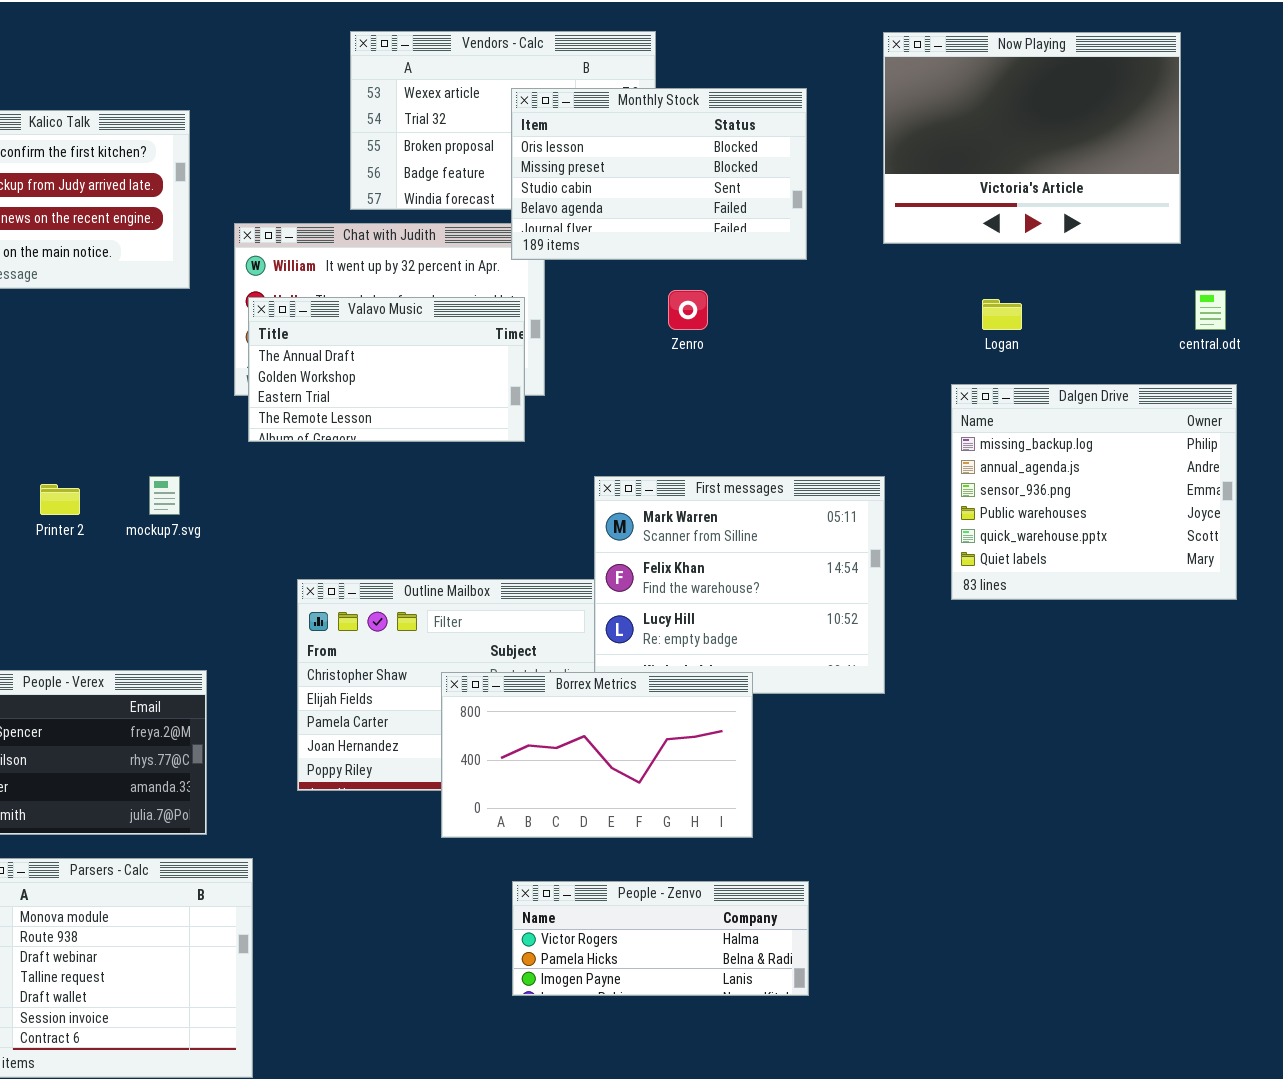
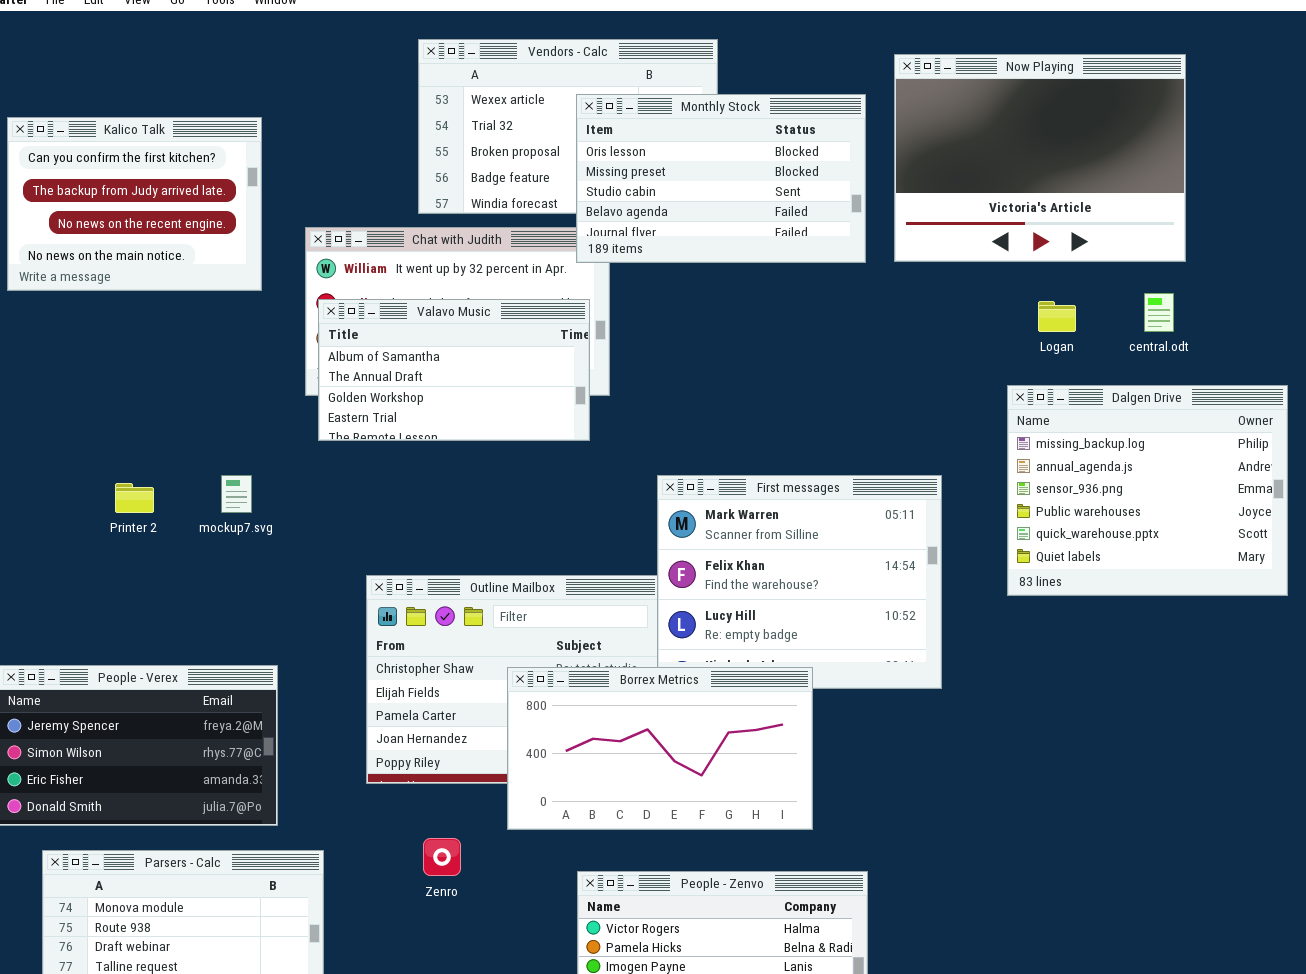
Now Playing: [883,32,1181,244] -> [894,54,1186,262], moved
Zenro: [668,290,708,330] -> [423,838,461,876], moved
central.odt: [1195,290,1226,330] -> [1144,293,1174,332], moved
Valavo Music: [248,297,525,442] -> [318,299,590,441], scrolled up 1 row

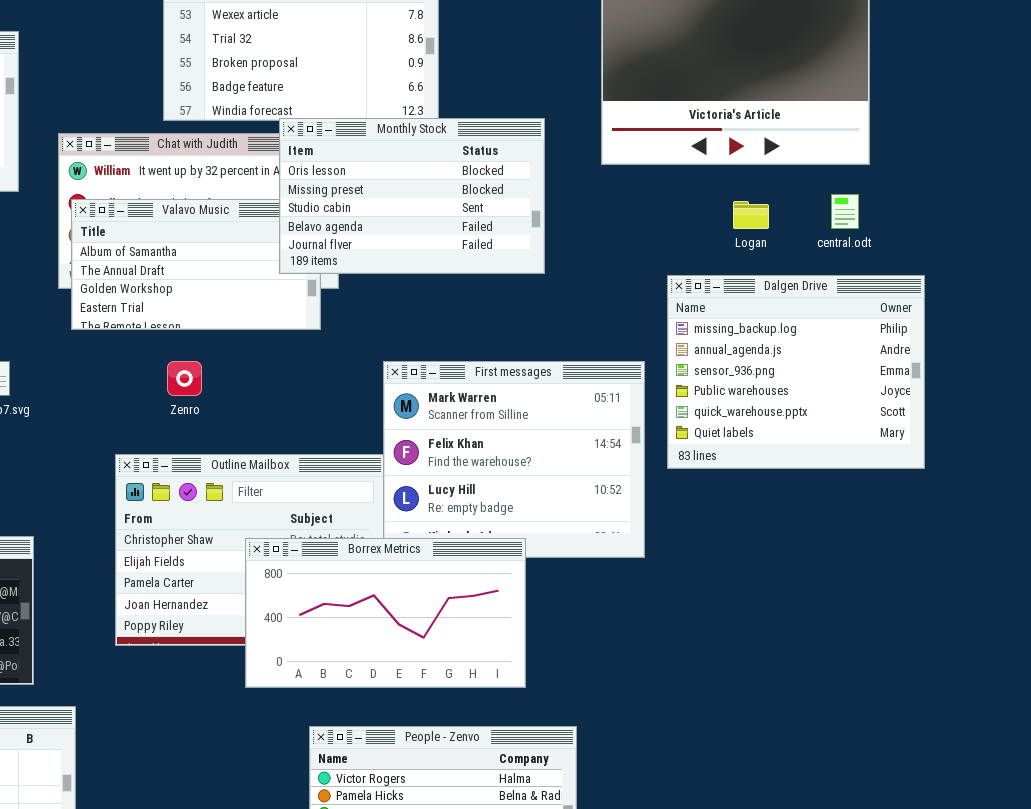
Monthly Stock: [576,94,866,263] -> [279,118,545,274], moved
Dalgen Drive: [1007,385,1288,596] -> [667,275,925,469], moved
Zenro: [423,838,461,876] -> [167,361,202,396], moved

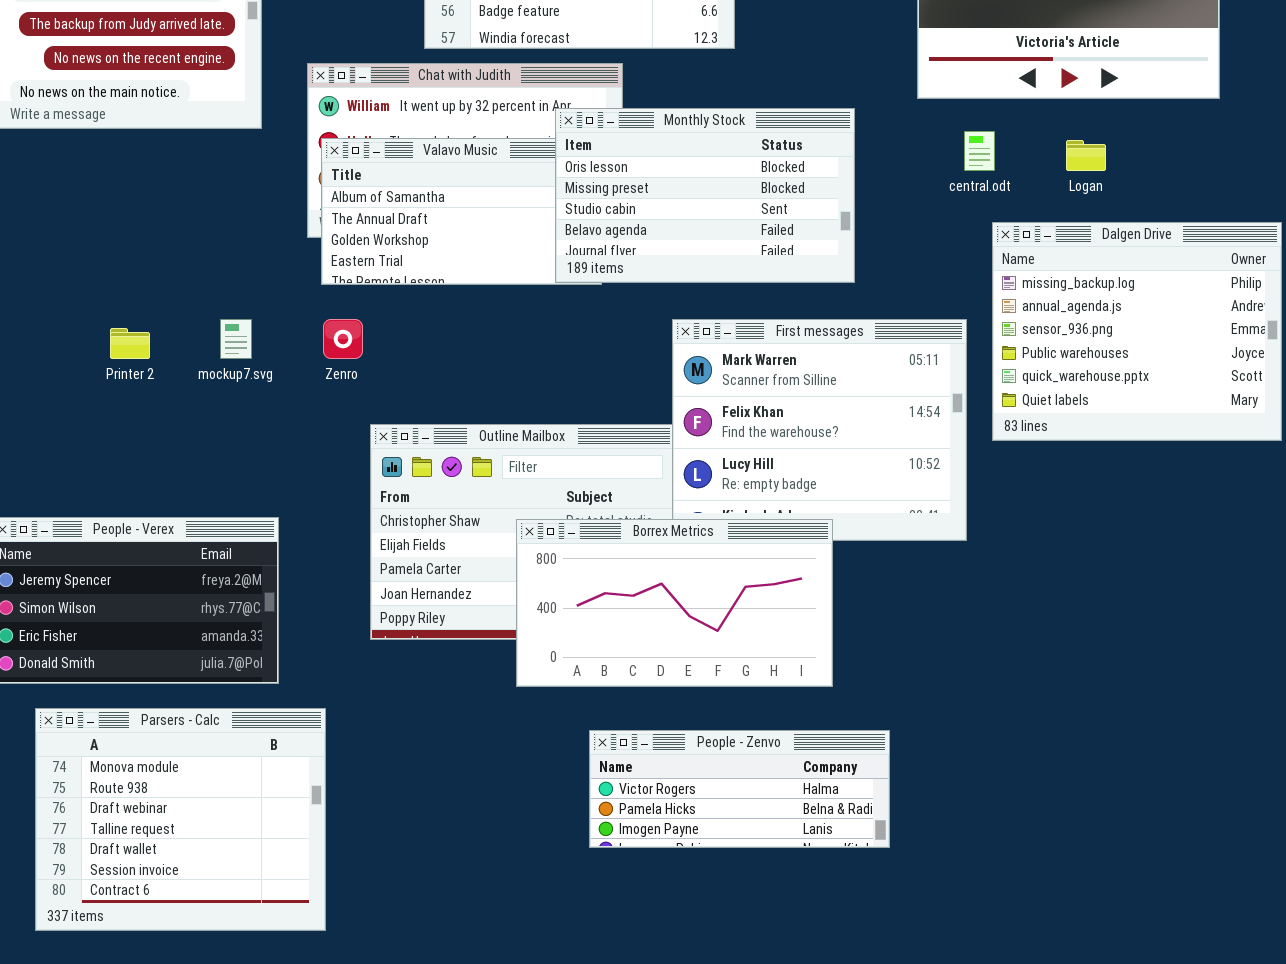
Monthly Stock: [279,118,545,274] -> [555,108,855,283], moved
central.odt: [831,194,859,229] -> [964,131,995,171], moved
Zenro: [167,361,202,396] -> [323,319,363,359], moved

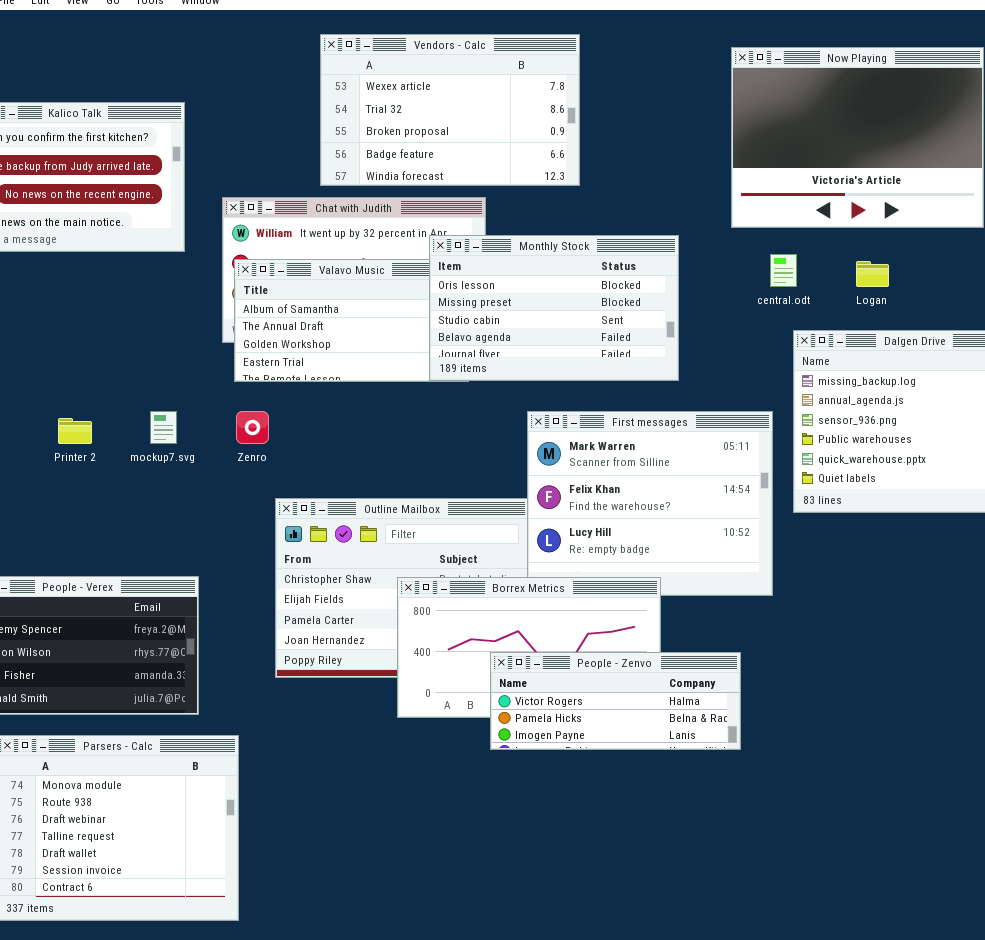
People - Zenvo: [589,730,890,848] -> [490,652,741,750], moved

